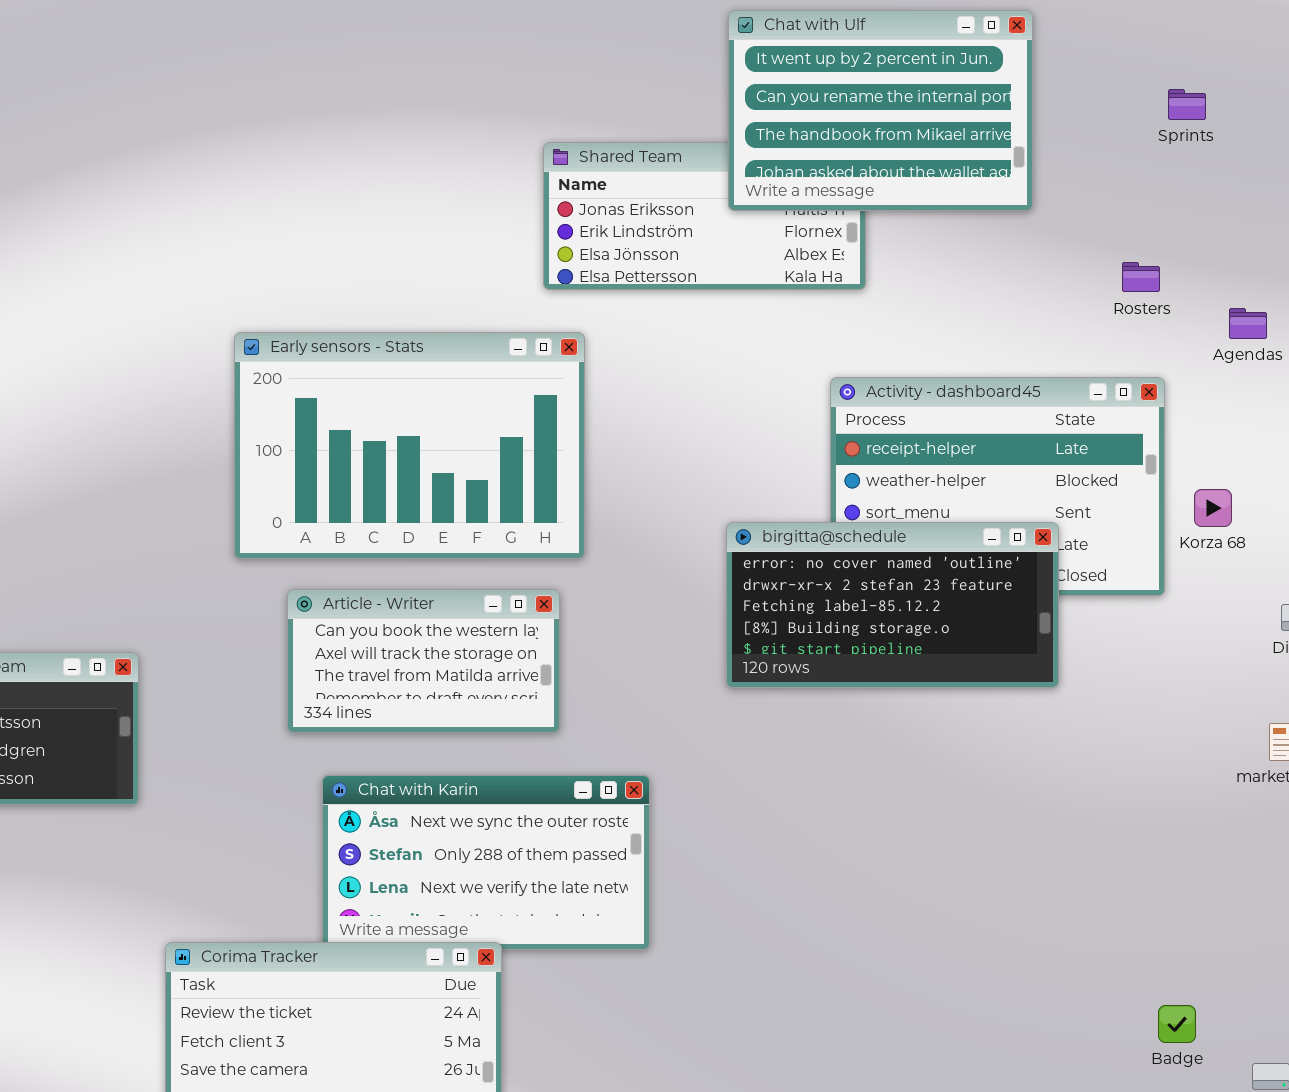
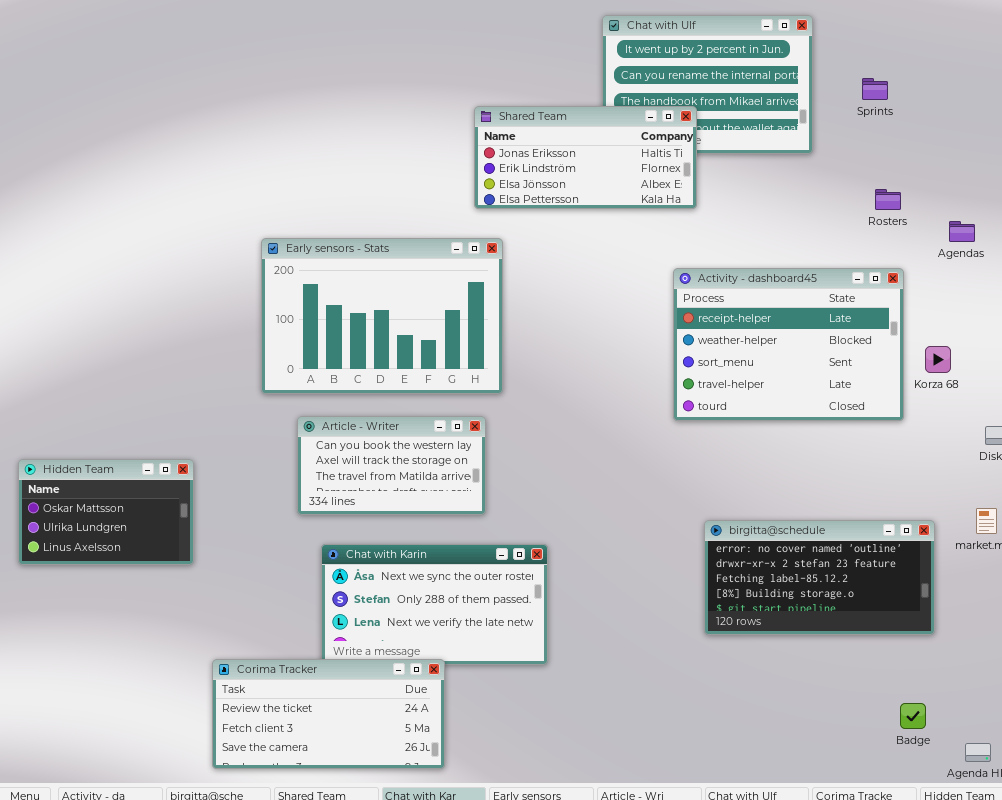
Sprints: [1168,89,1206,120] -> [862,78,888,100], moved
Shared Team: [543,142,866,290] -> [474,106,697,209], raised
birgitta@schedule: [726,522,1059,688] -> [704,520,935,635], moved

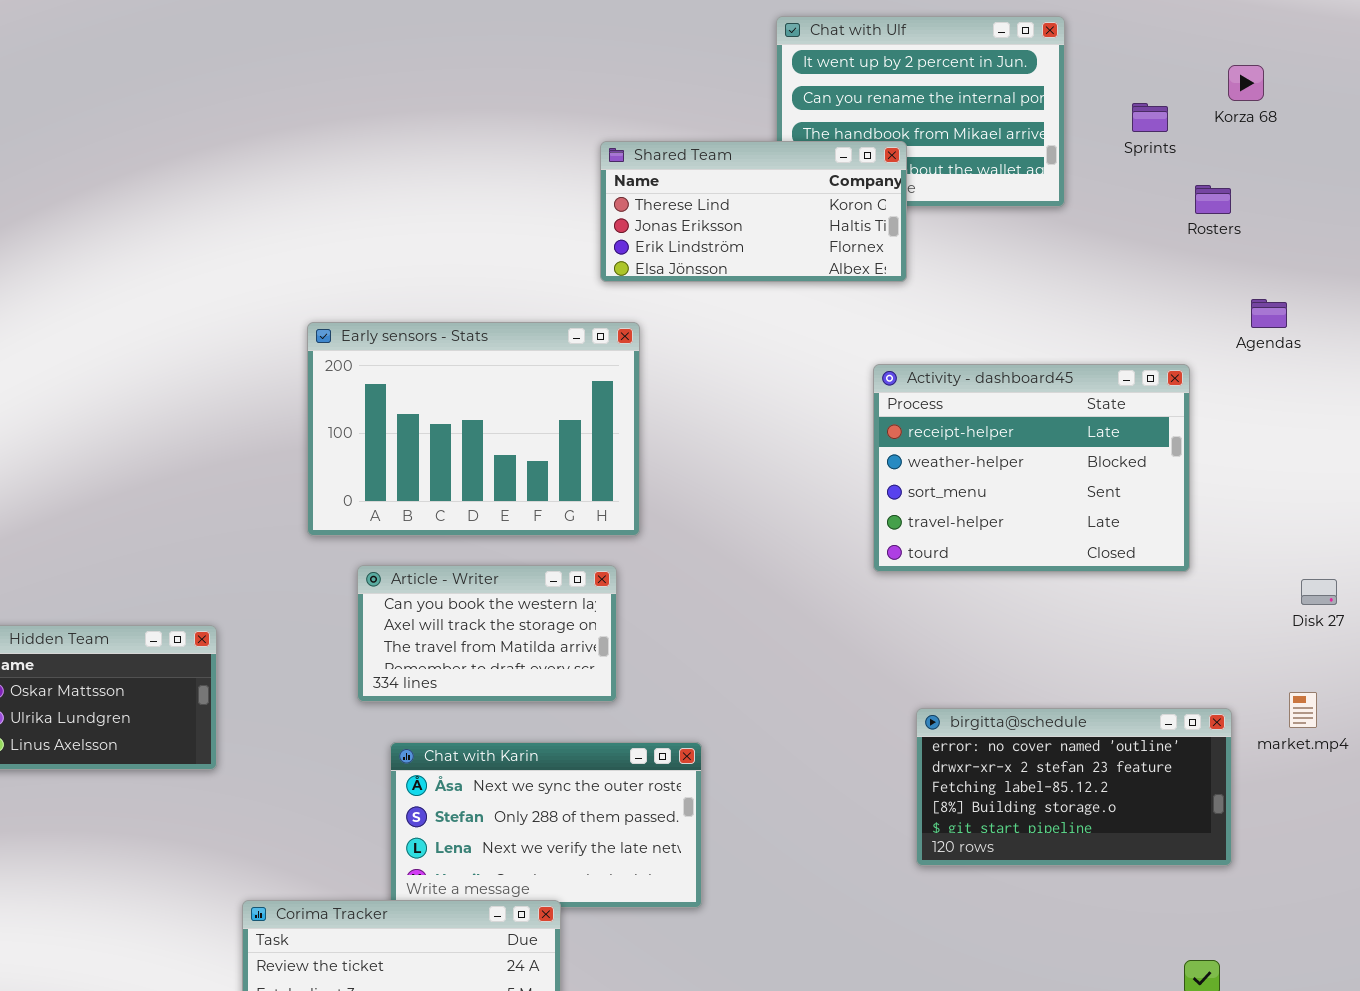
Shared Team: [474,106,697,209] -> [600,141,907,282], scrolled up 1 row
Rosters: [875,189,901,210] -> [1195,185,1231,214], moved
Korza 68: [925,346,951,373] -> [1228,65,1264,101], moved

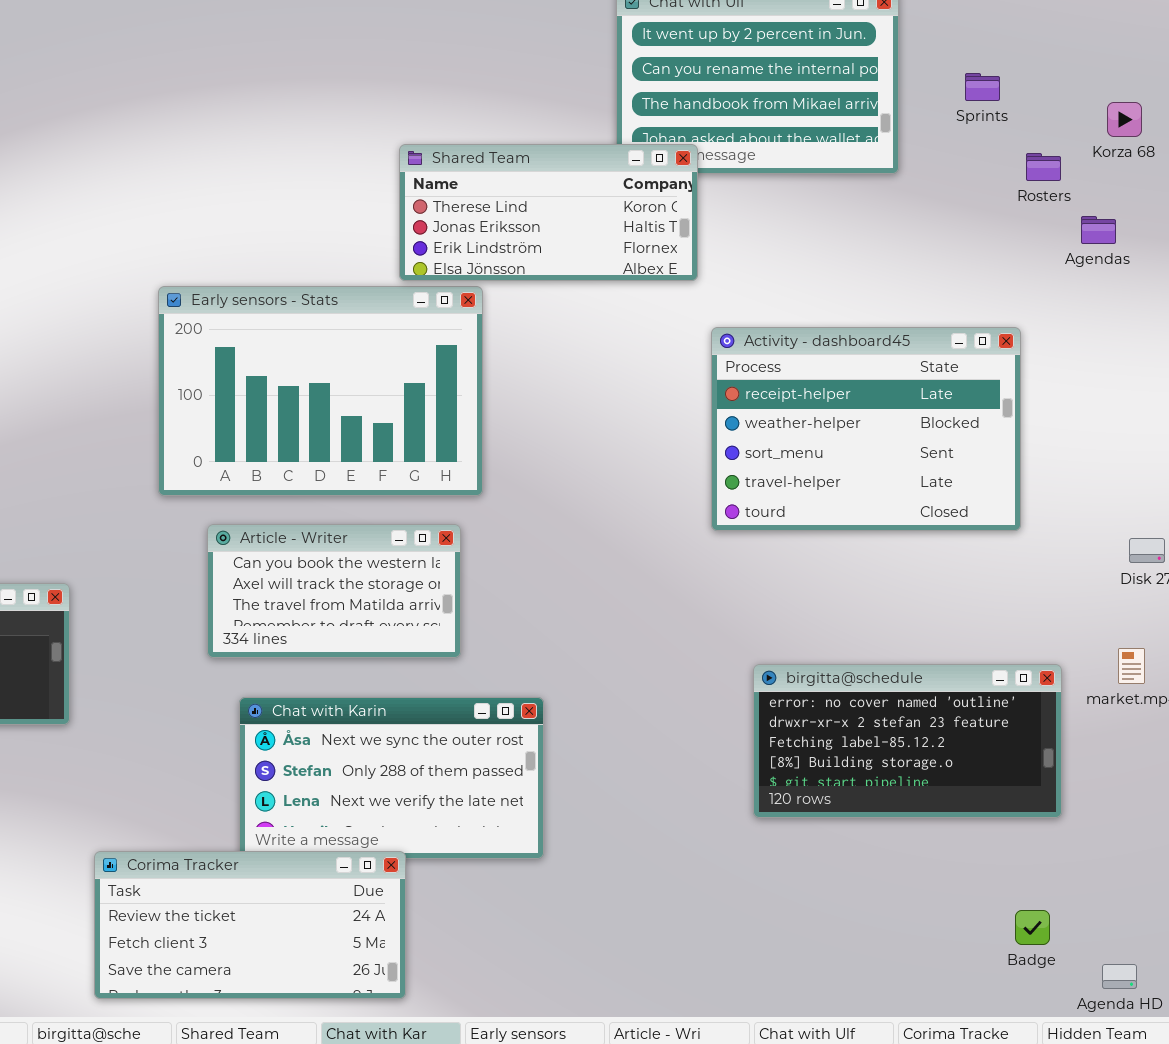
Korza 68: [1228,65,1264,101] -> [1107,102,1142,137], moved
Shared Team: [600,141,907,282] -> [399,144,698,281], moved
Agendas: [1251,299,1287,328] -> [1081,216,1116,244], moved

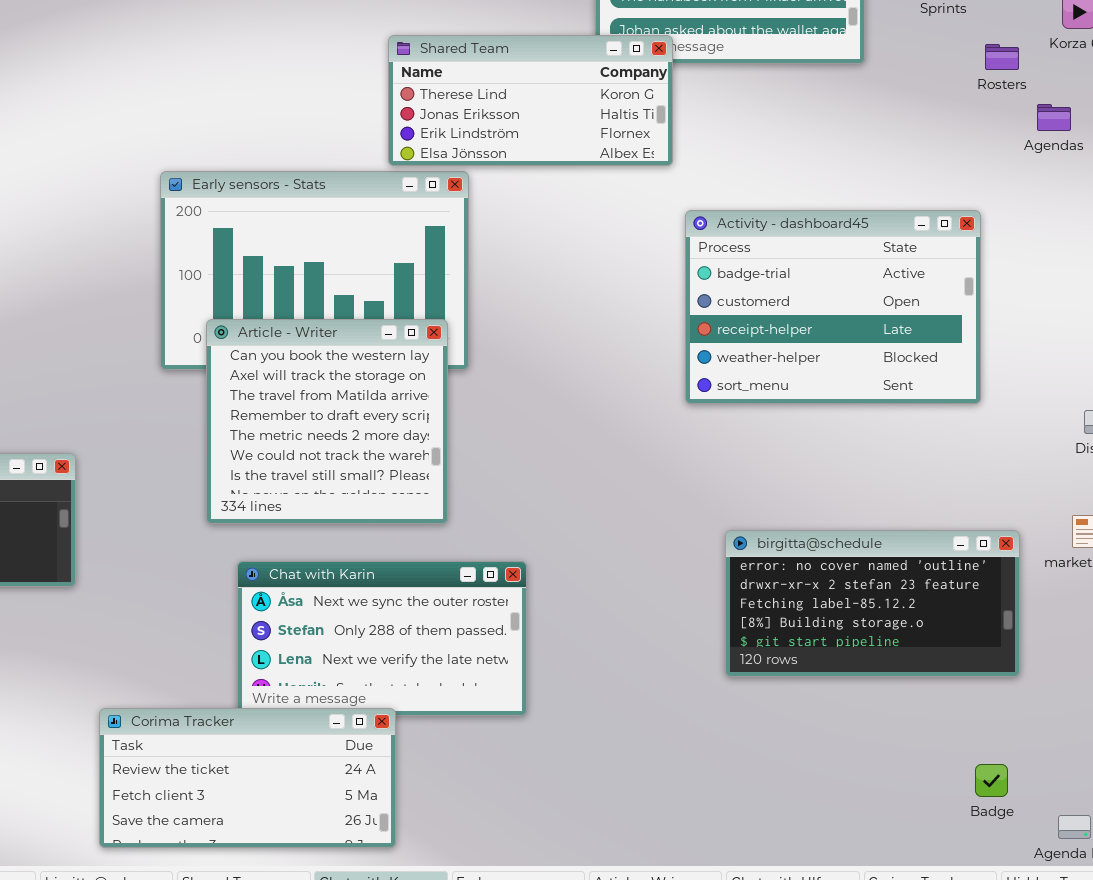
Activity - dashboard45: [711,327,1021,531] -> [685,210,981,404], scrolled up 2 rows
Article - Writer: [207,524,461,658] -> [206,319,448,524], resized

